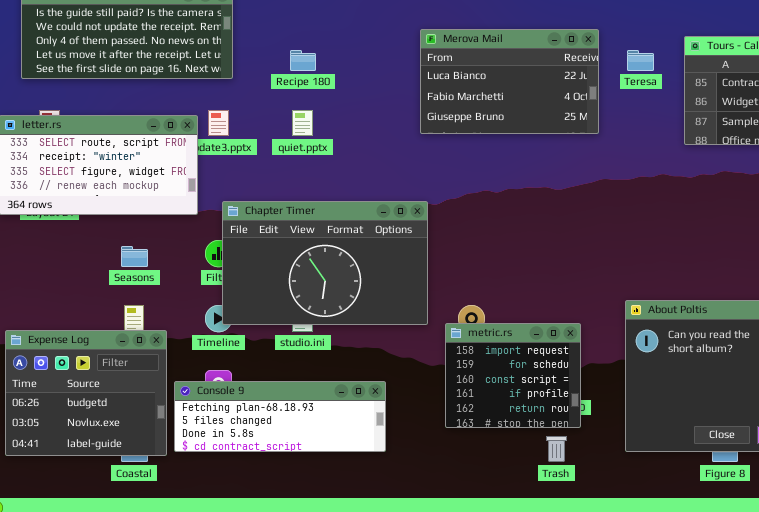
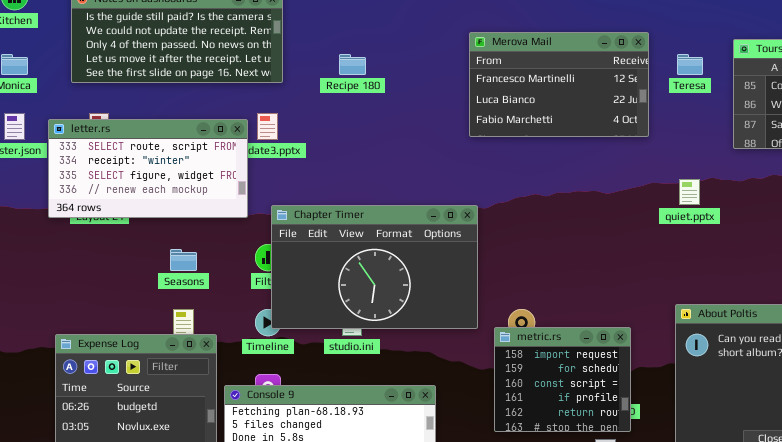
Merova Mail: [420,29,599,134] -> [469,32,649,137], scrolled up 1 row
quiet.pptx: [292,110,313,136] -> [679,179,700,205], moved

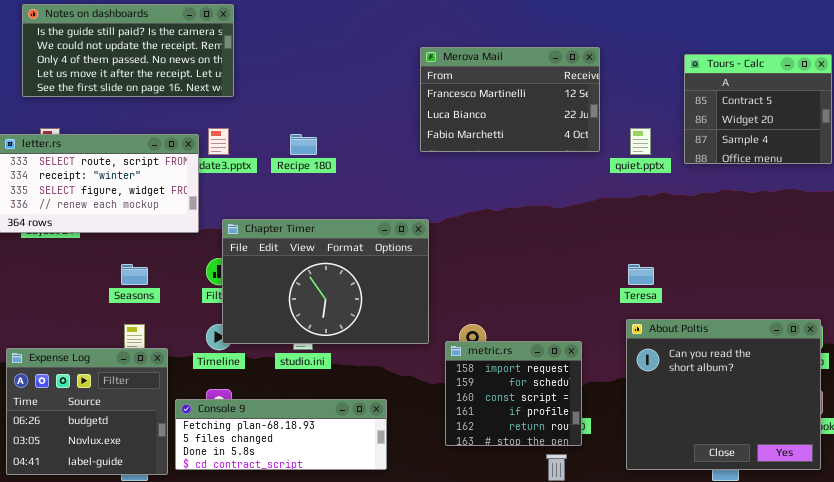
Recipe 180: [339,54,366,75] -> [290,134,317,155], moved
Teresa: [677,54,703,75] -> [628,264,654,285], moved
quiet.pptx: [679,179,700,205] -> [630,128,651,155], moved

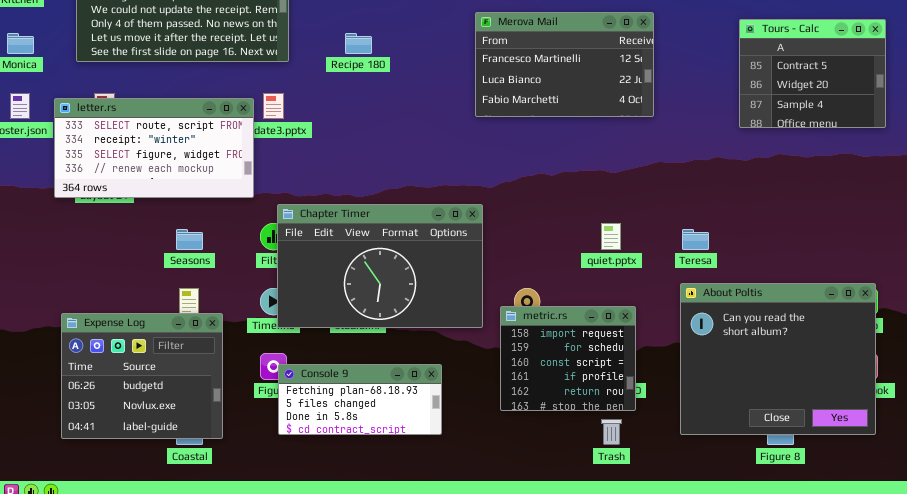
quiet.pptx: [630,128,651,155] -> [601,223,621,250], moved
Recipe 180: [290,134,317,155] -> [345,33,372,54], moved
Chapter Timer: [222,219,429,344] -> [277,204,483,328], moved
Console 9: [175,399,387,470] -> [278,364,442,435], resized

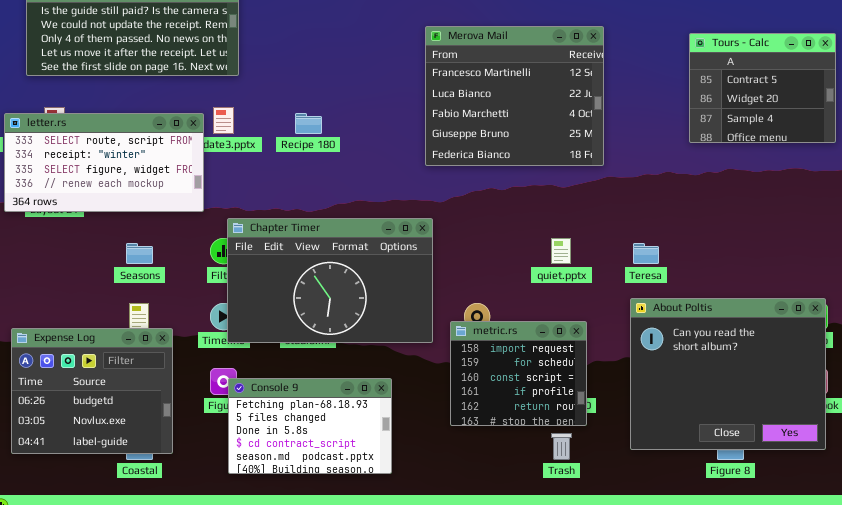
Merova Mail: [475,12,654,117] -> [425,26,604,166], resized
Recipe 180: [345,33,372,54] -> [295,113,322,134], moved
Console 9: [278,364,442,435] -> [228,378,392,474], resized

